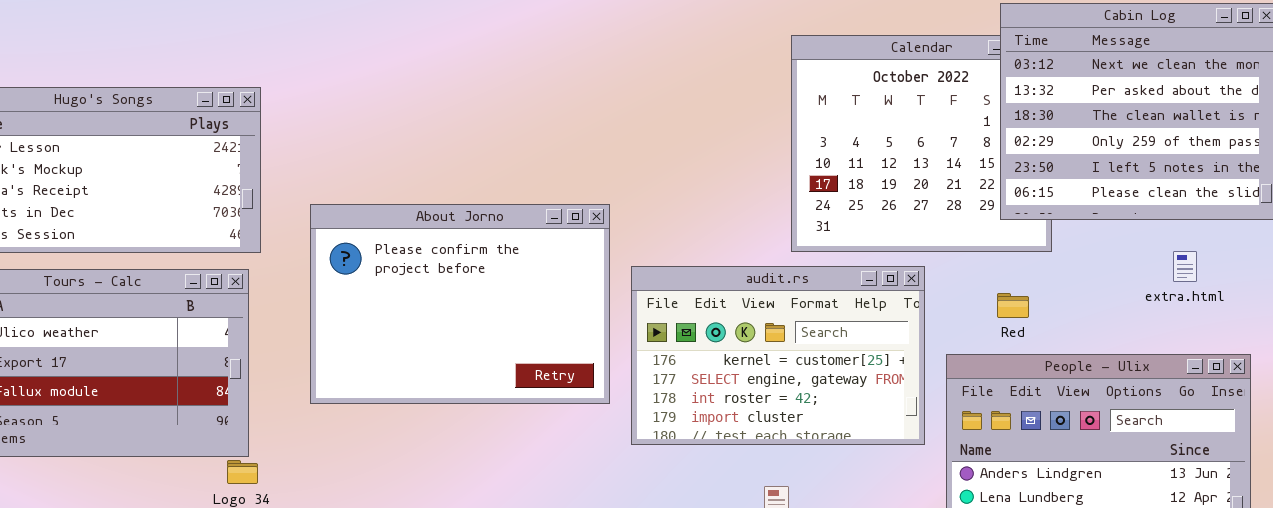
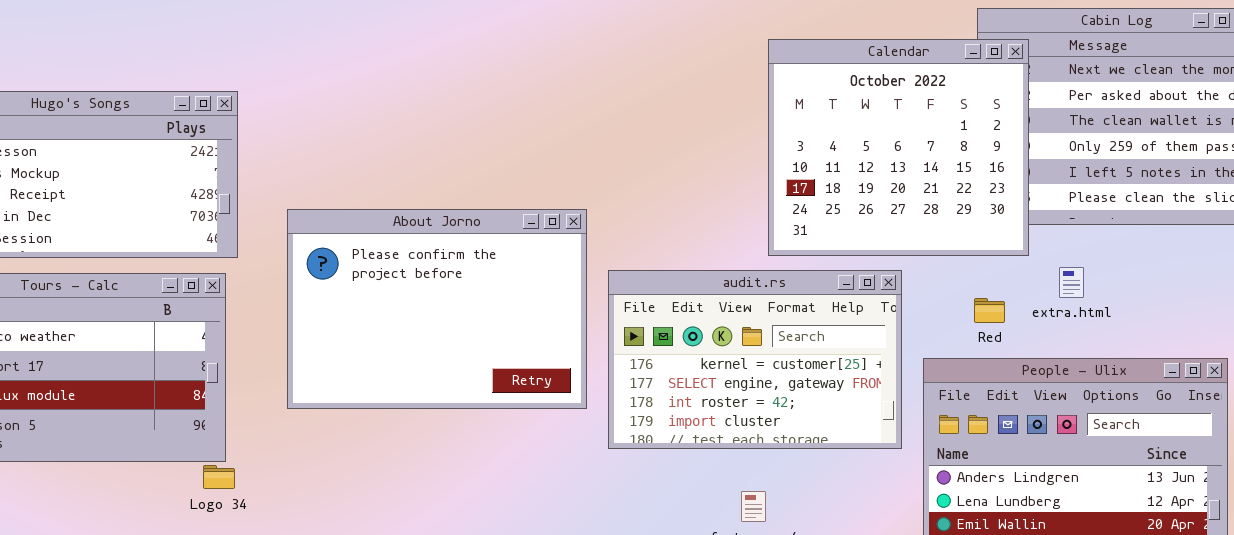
Calendar: [791,35,1052,252] -> [768,39,1029,256], raised
extra.html: [1173,251,1197,282] -> [1059,267,1084,298], moved

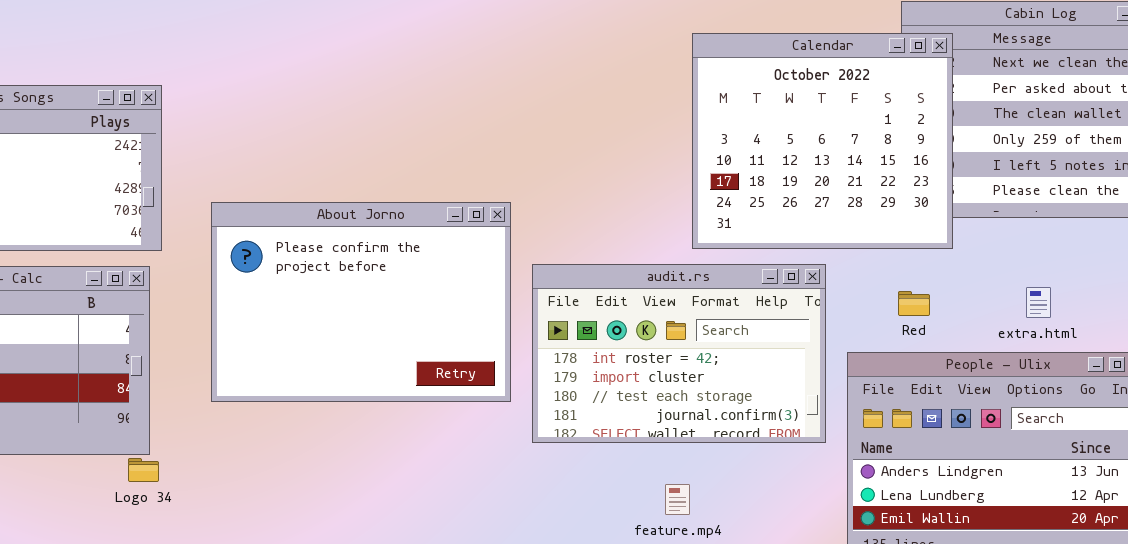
extra.html: [1059,267,1084,298] -> [1026,287,1051,318], moved
audit.rs: [608,270,902,449] -> [532,264,826,443], scrolled down 2 rows

